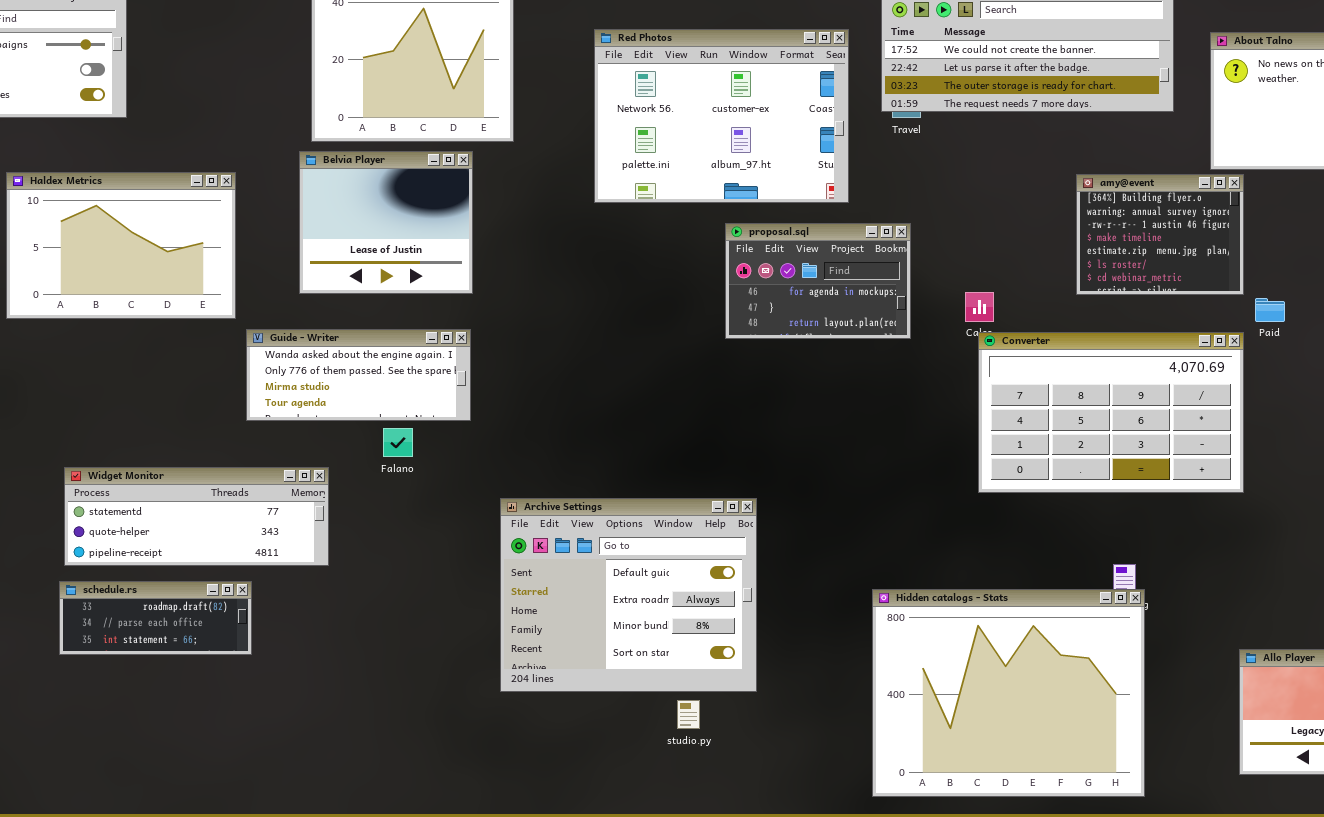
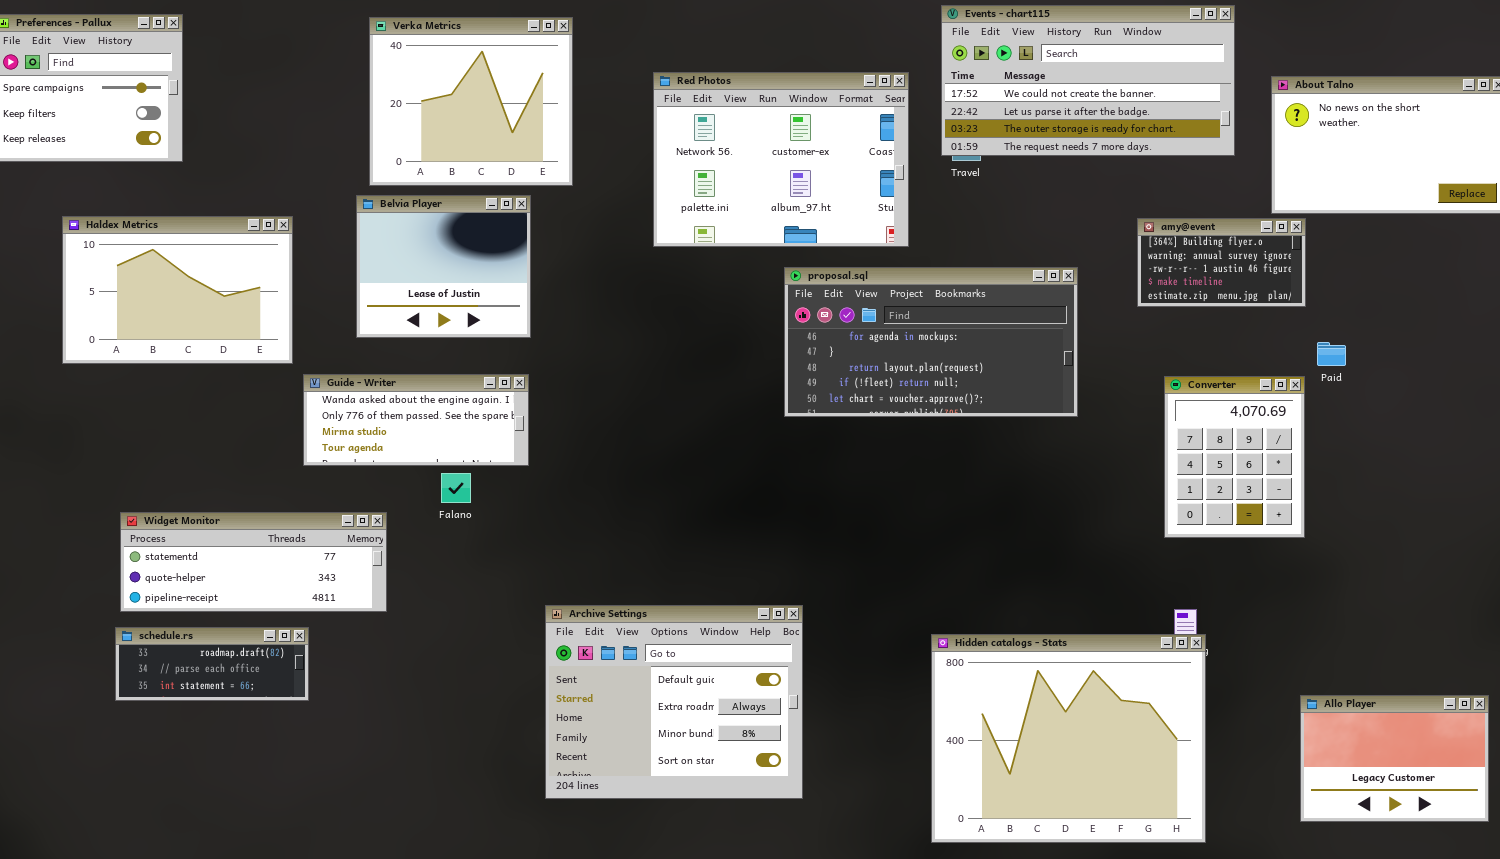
amy@event: [1076,174,1244,295] -> [1137,218,1306,307], resized
proposal.sql: [725,223,911,339] -> [784,267,1078,417], resized
Converter: [978,332,1244,493] -> [1164,376,1305,538], resized
Archive Settings: [500,498,757,692] -> [545,605,803,799], moved

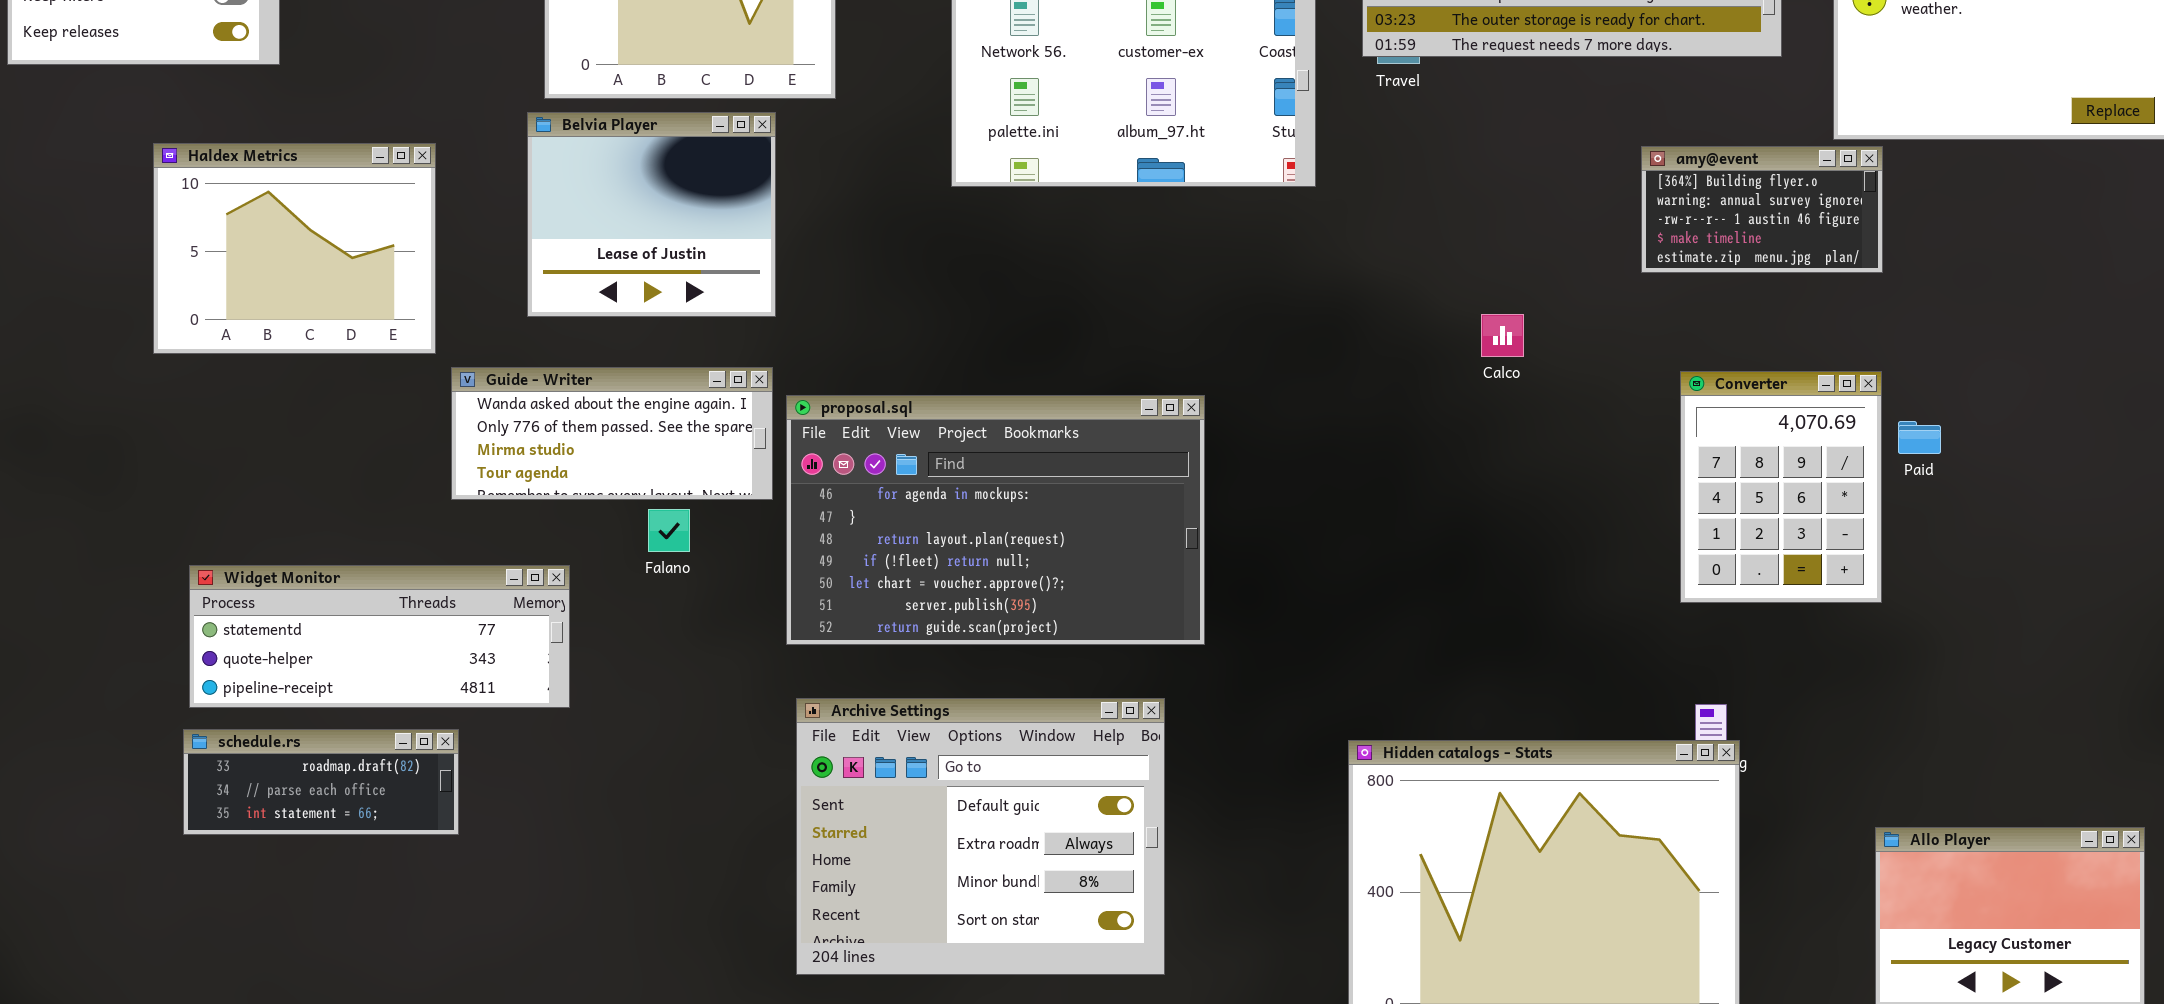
Haldex Metrics: [62,216,293,364] -> [153,143,436,354], resized
proposal.sql: [784,267,1078,417] -> [786,395,1205,645], moved, resized
Paid: [1317,342,1346,366] -> [1898,421,1941,454], moved

